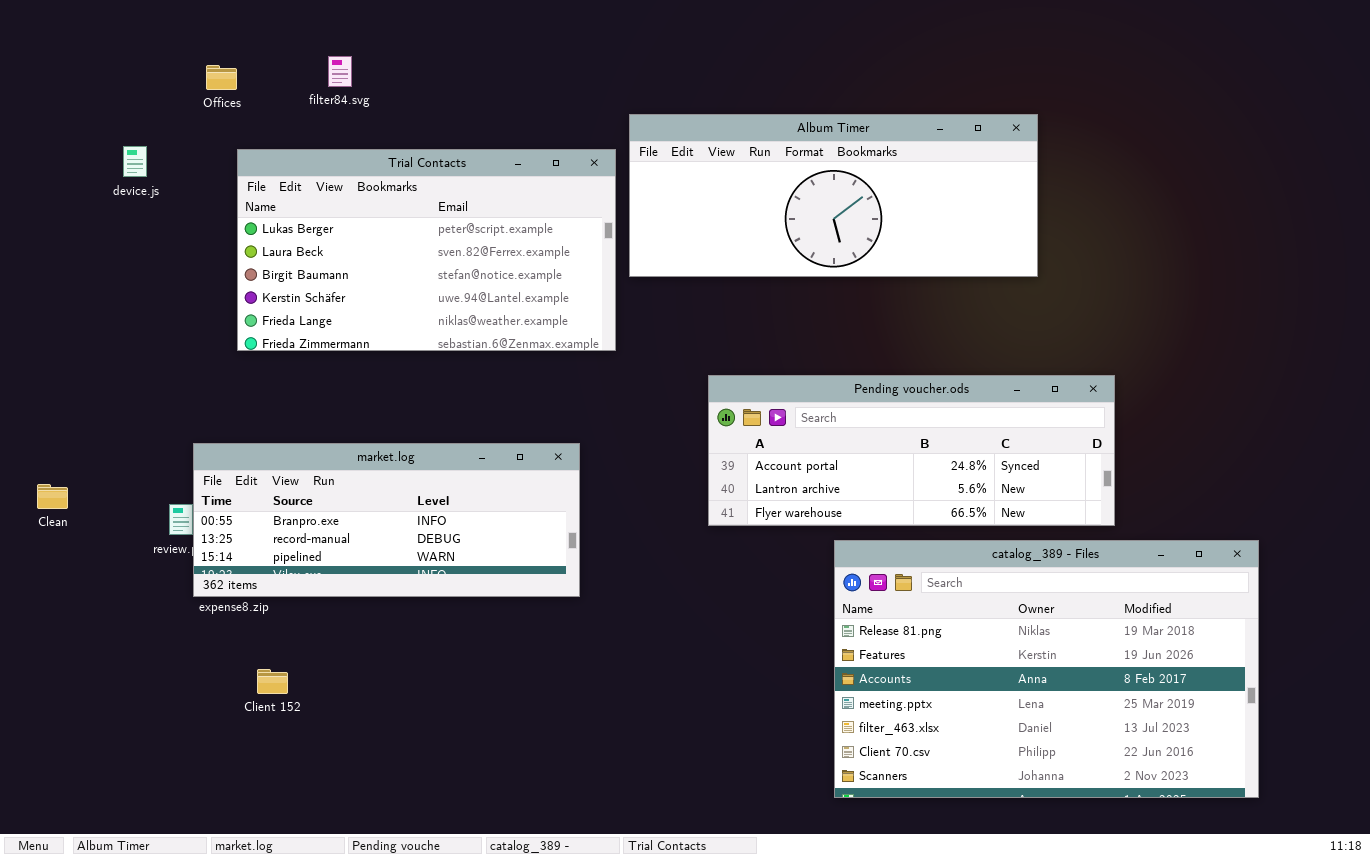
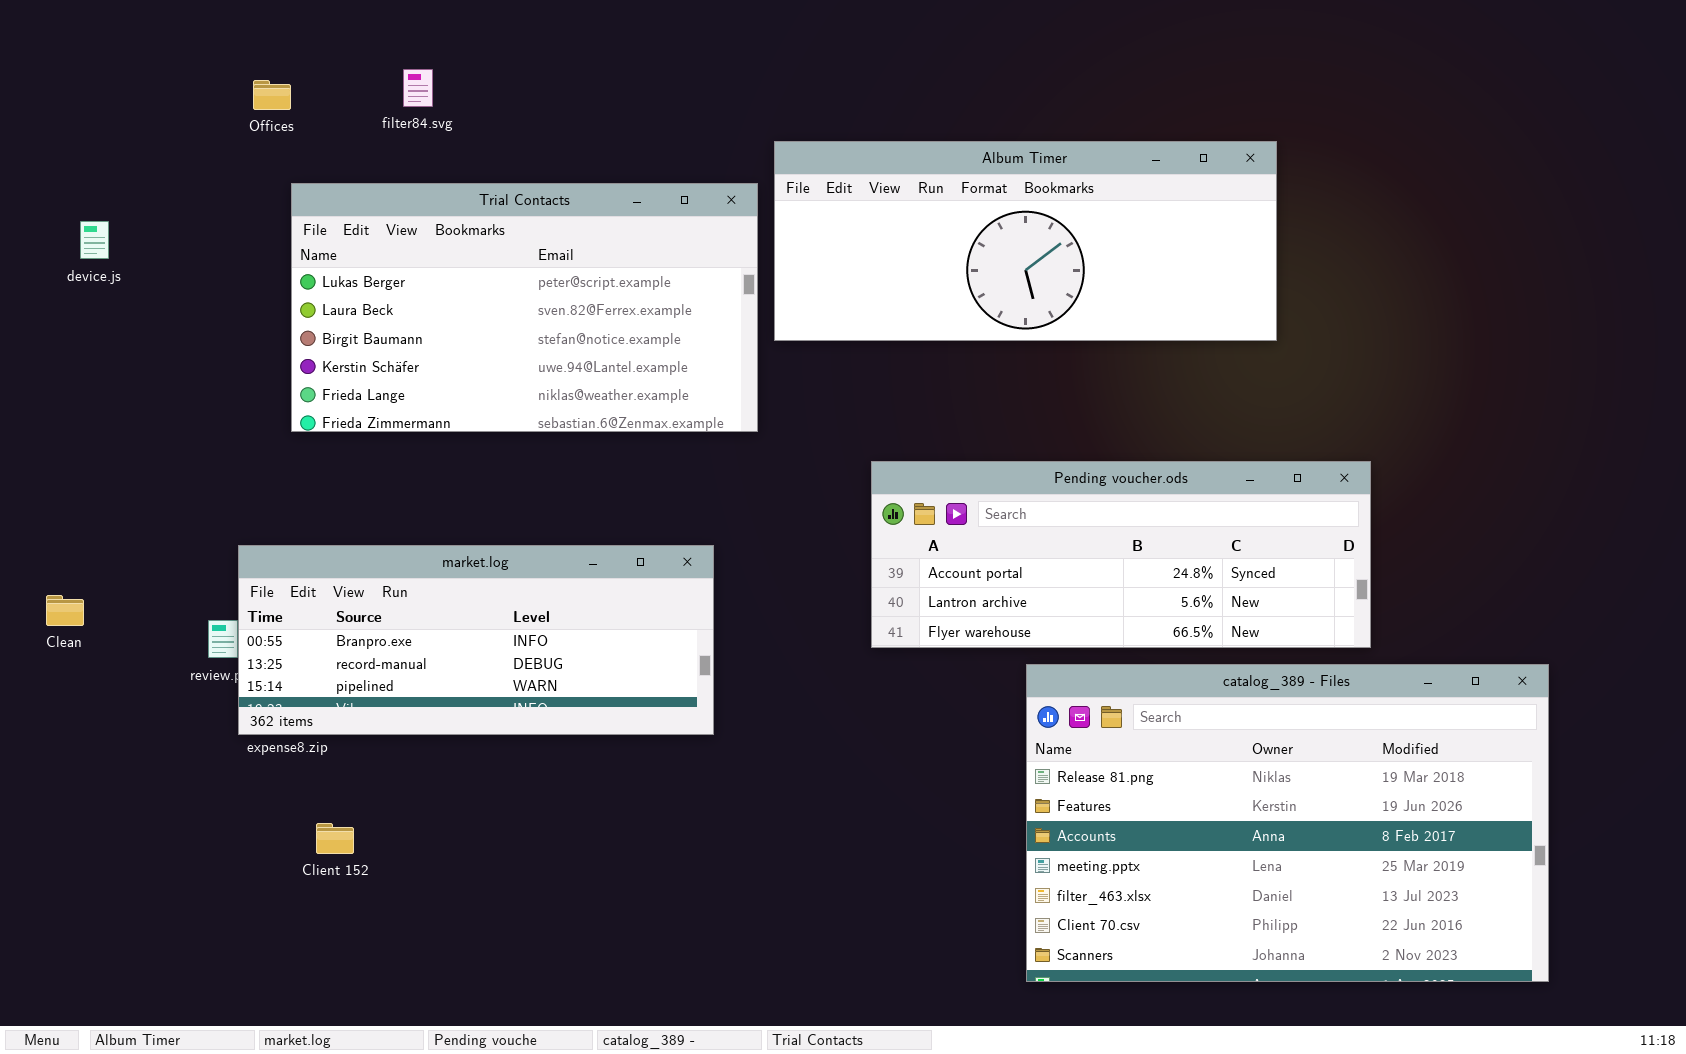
device.js: [123,146,147,177] -> [80,221,109,259], moved

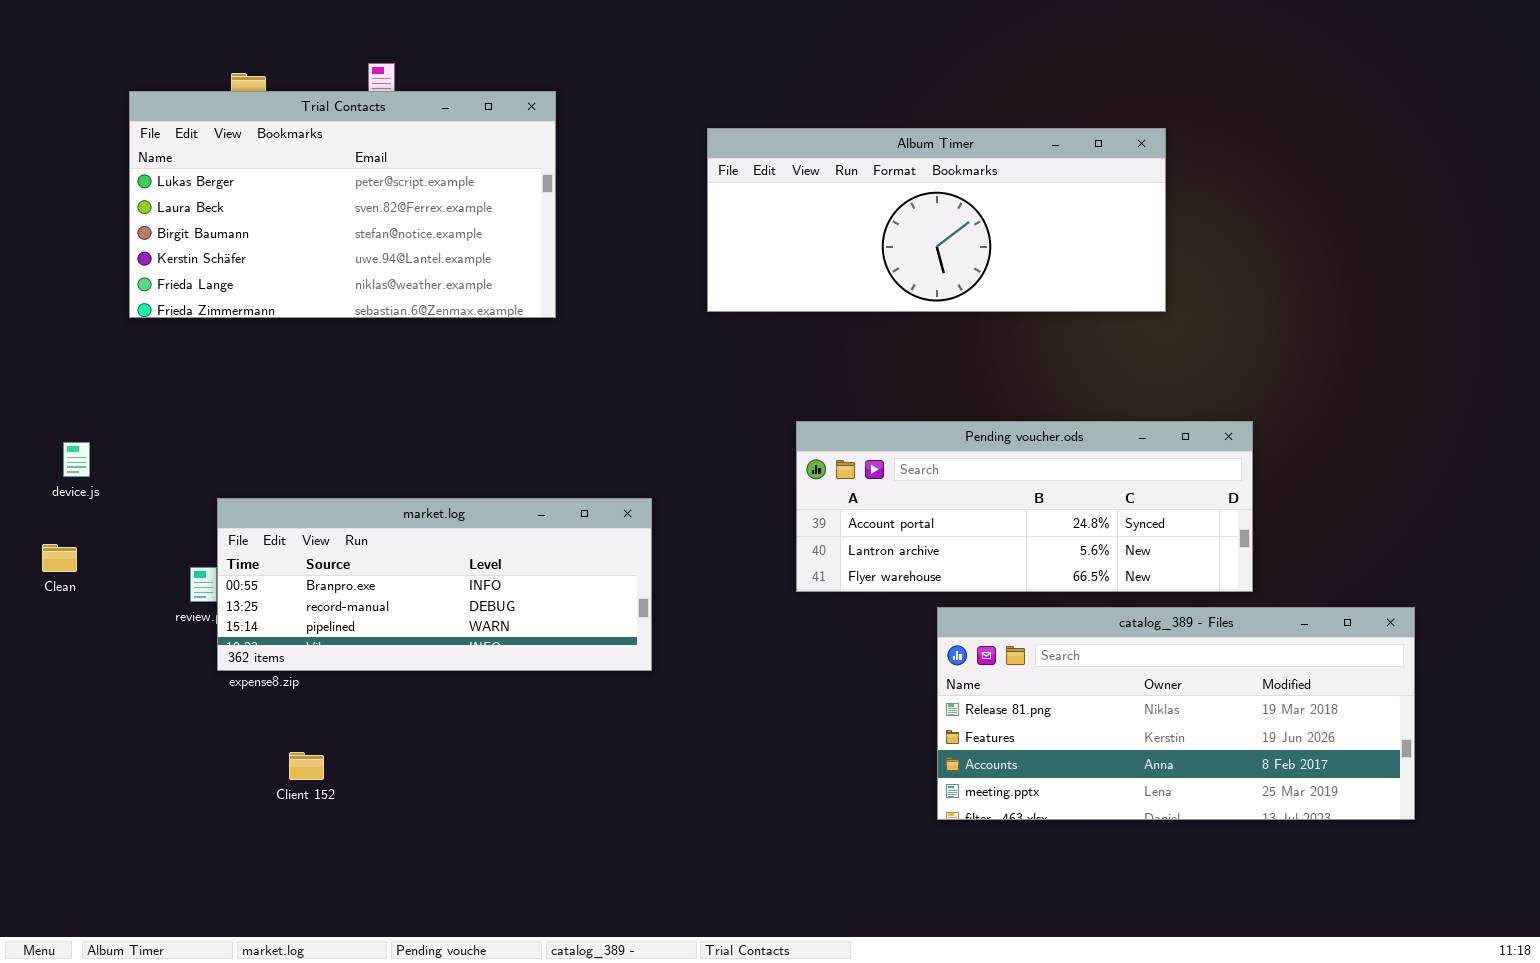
Trial Contacts: [291,183,758,432] -> [129,91,556,318], moved
device.js: [80,221,109,259] -> [63,442,90,477], moved
catalog_389 - Files: [1026,664,1549,982] -> [937,607,1415,820], resized

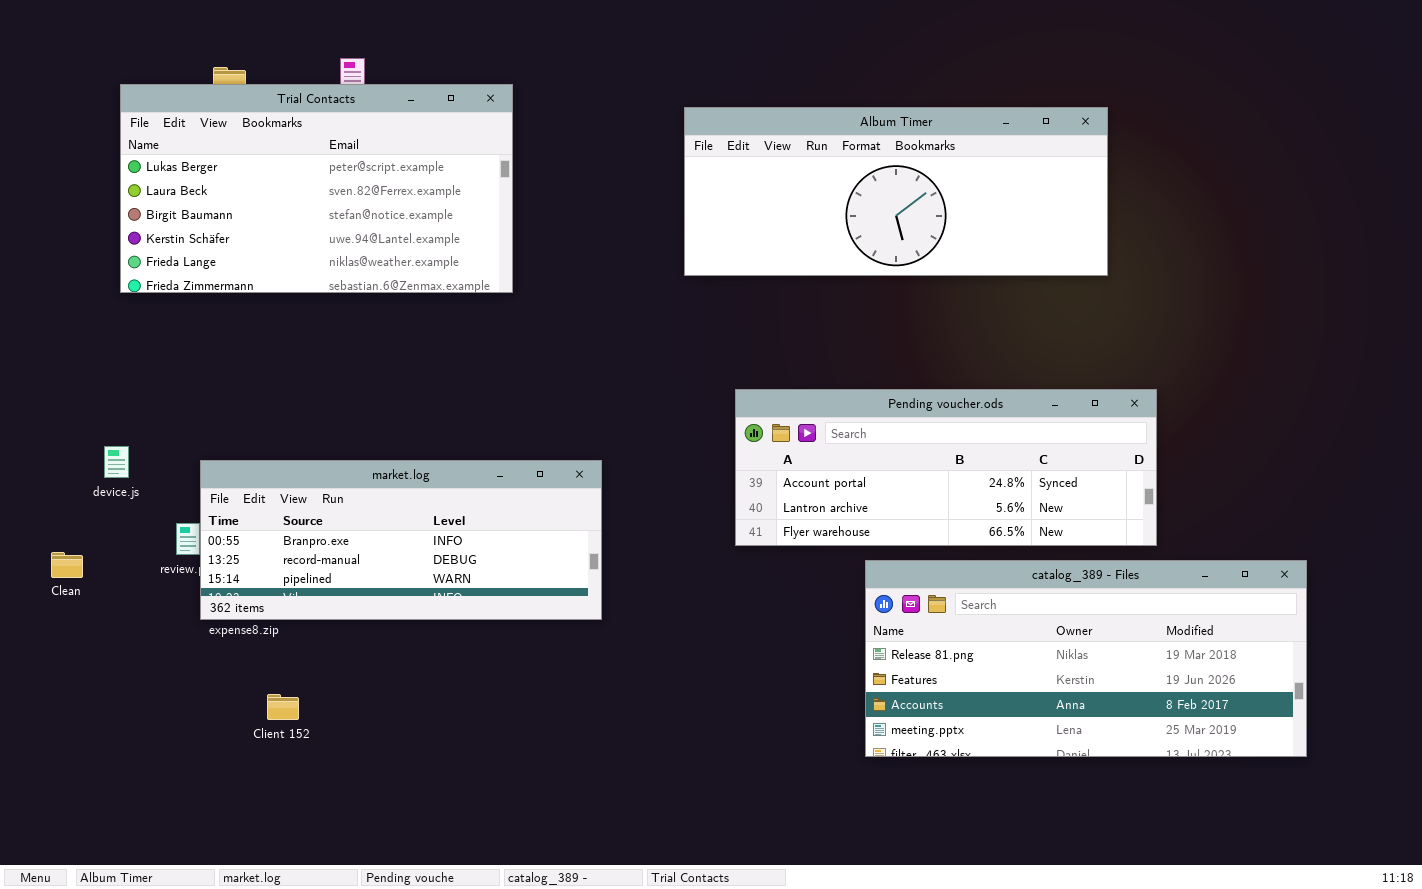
Album Timer: [707,128,1166,312] -> [684,107,1108,276], moved
device.js: [63,442,90,477] -> [104,446,129,478], moved
Clean: [42,544,77,572] -> [51,552,83,578], moved

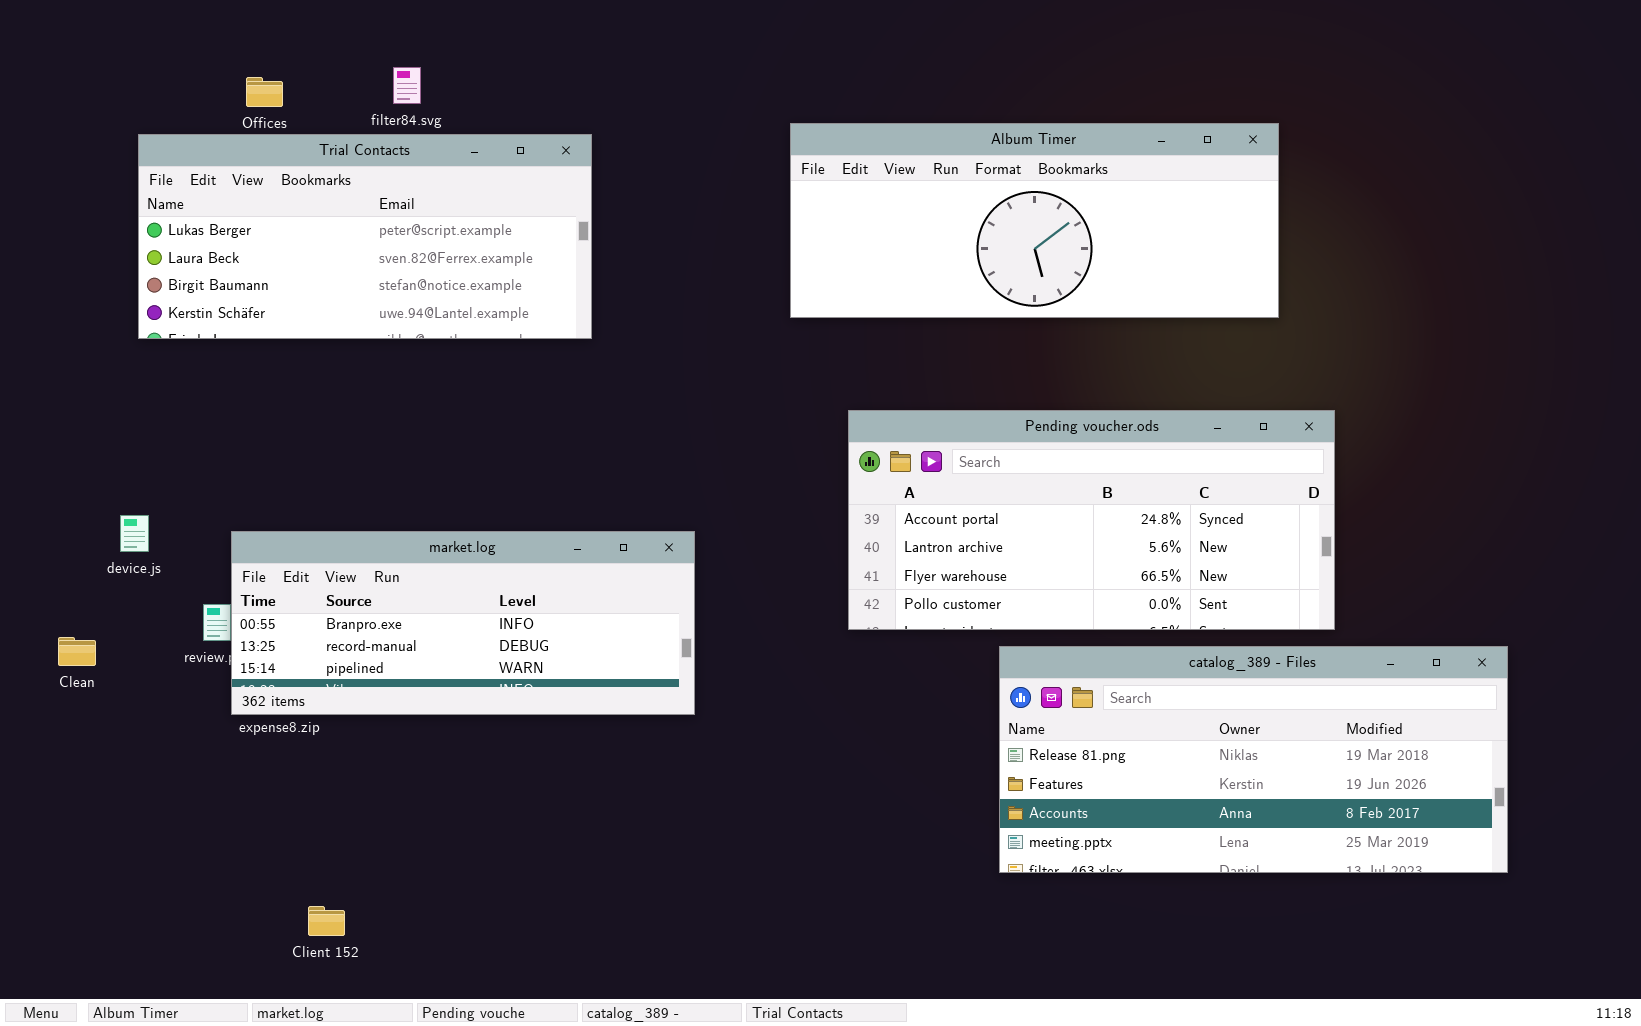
Trial Contacts: [120,84,513,293] -> [138,134,592,339], resized
Pending voucher.ods: [735,389,1157,546] -> [848,410,1335,630], resized
Client 152: [267,694,299,720] -> [308,906,345,936], moved

